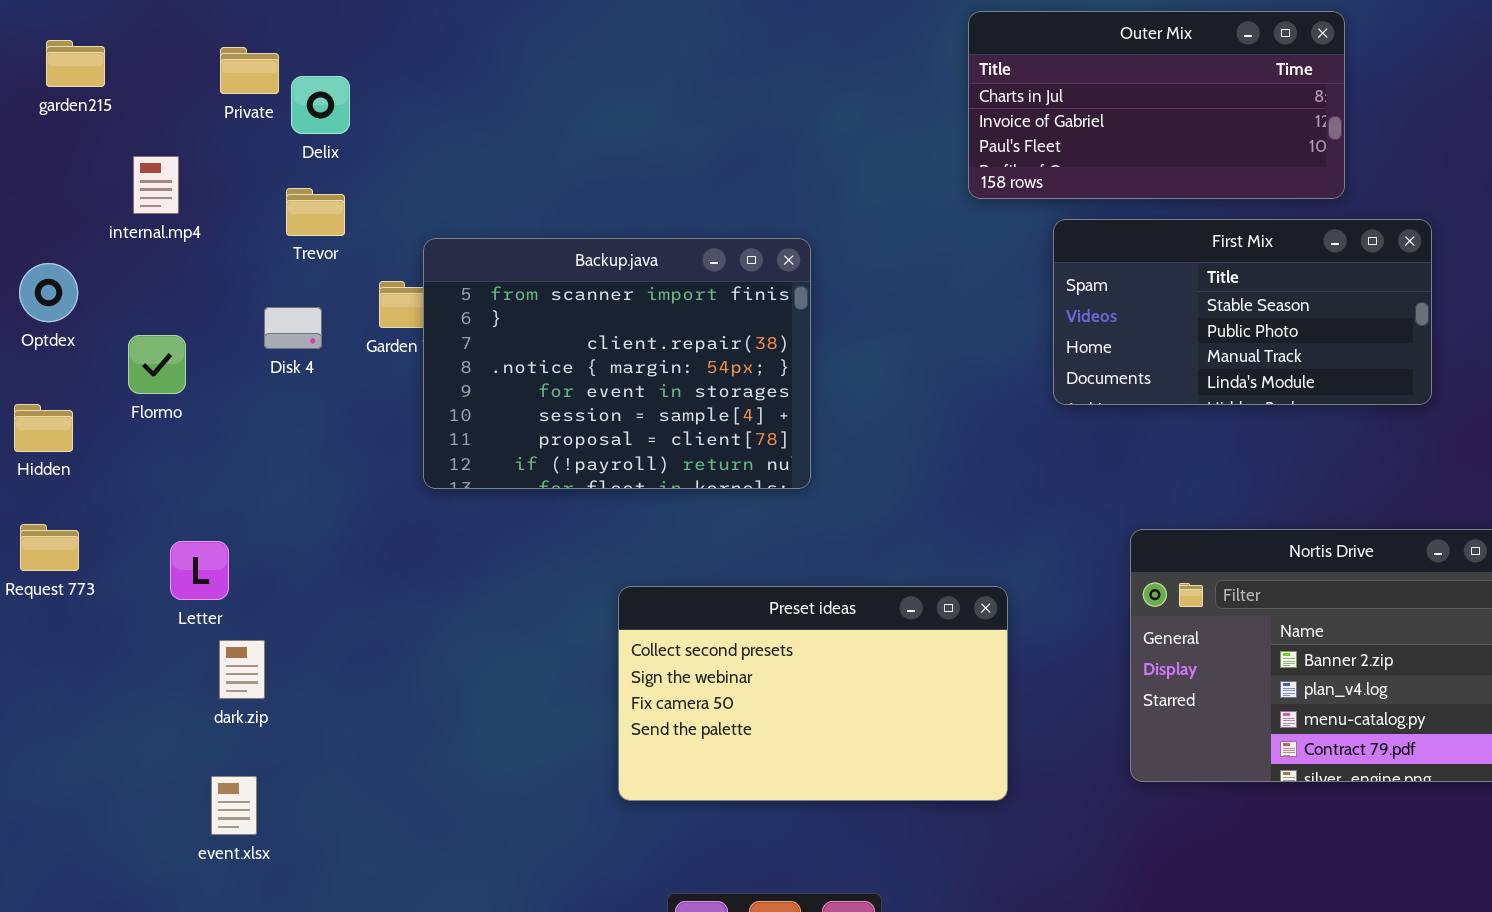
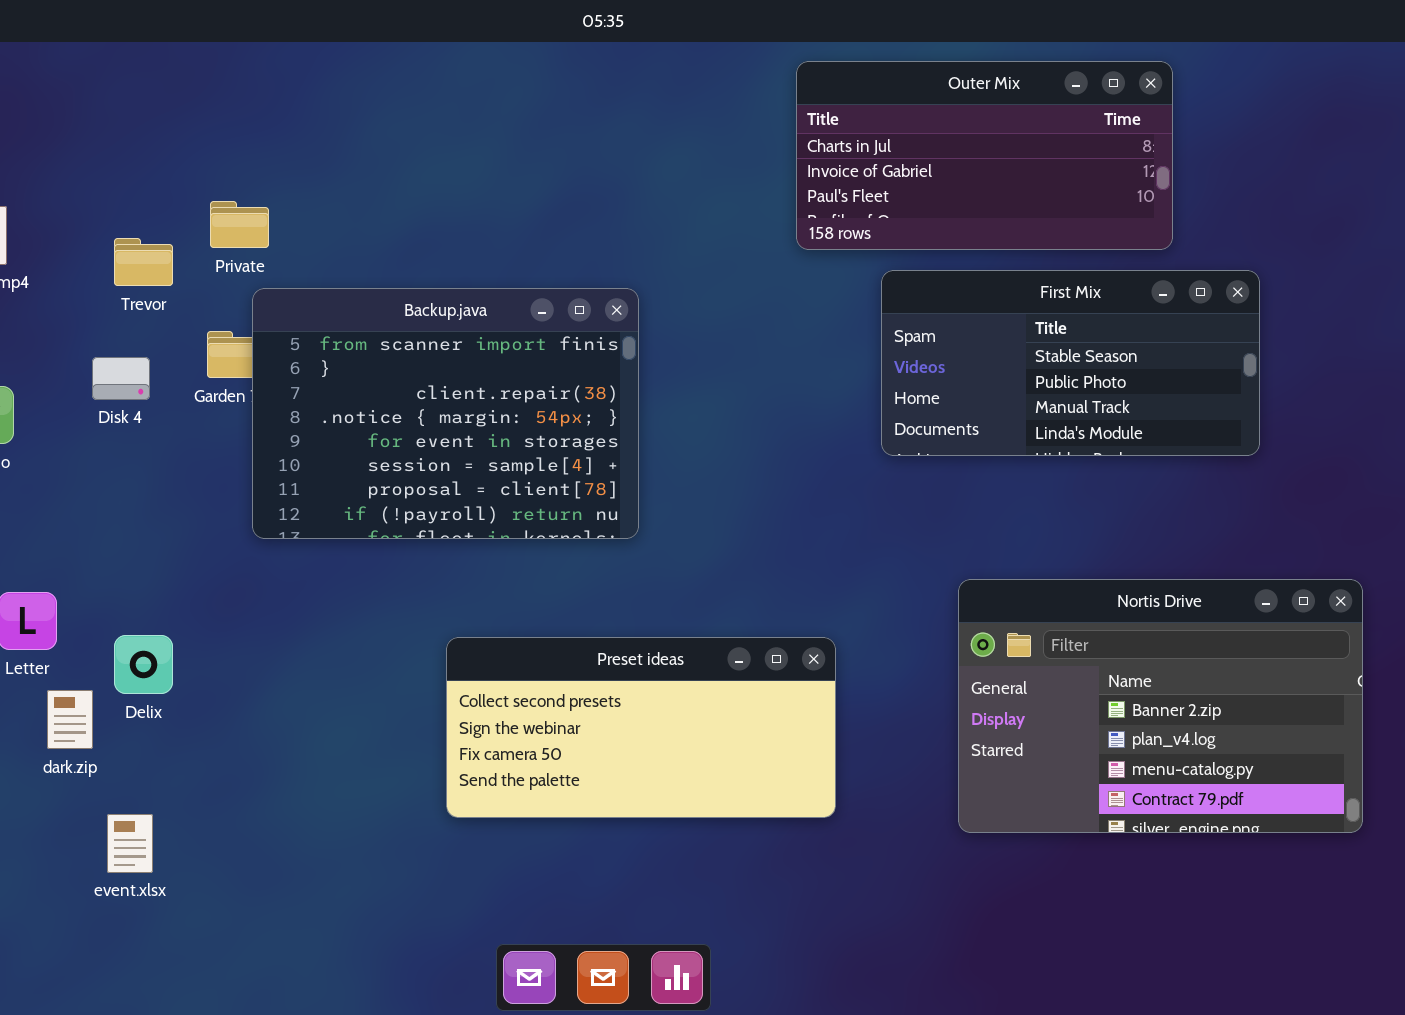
Private: [220,47,279,94] -> [210,201,269,248], moved
Delix: [291,76,350,134] -> [114,635,173,694], moved
Preset ideas: [618,586,1008,801] -> [446,637,836,818], resized
event.xlsx: [211,776,257,835] -> [107,814,153,873], moved

